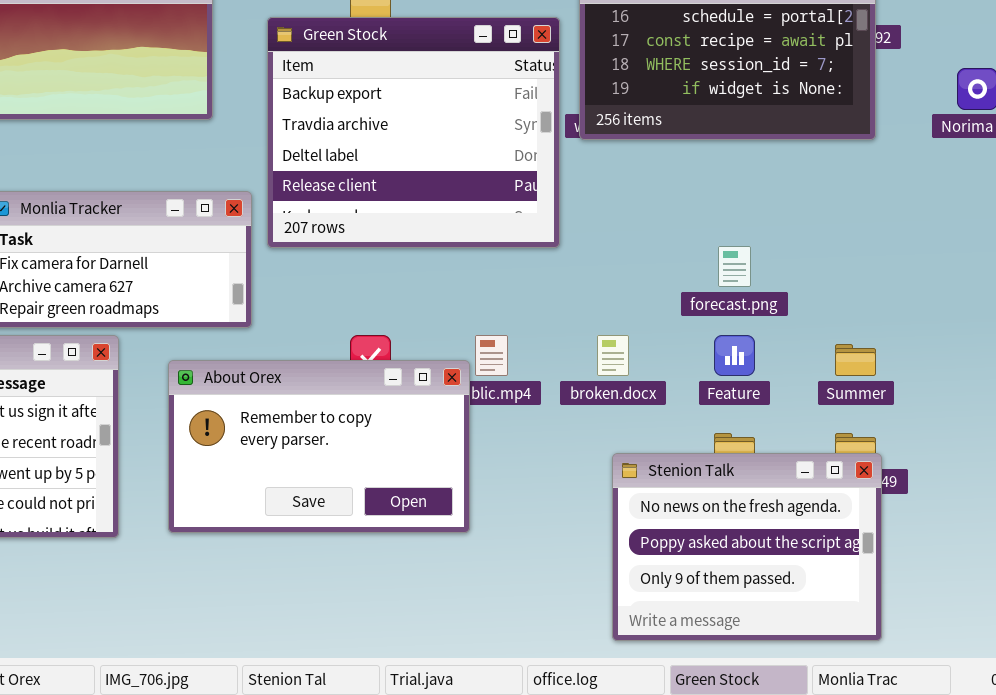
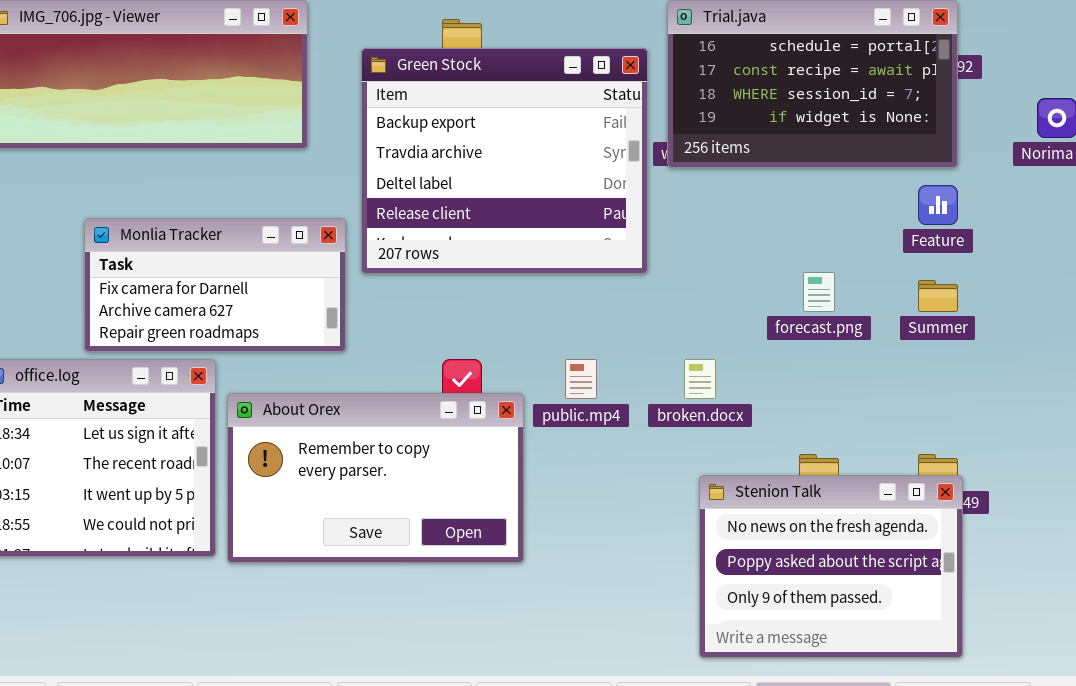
Feature: [714,335,755,376] -> [918,185,958,225], moved
Summer: [835,344,876,376] -> [918,280,958,312], moved
About Orex: [168,360,470,533] -> [227,393,524,563], moved

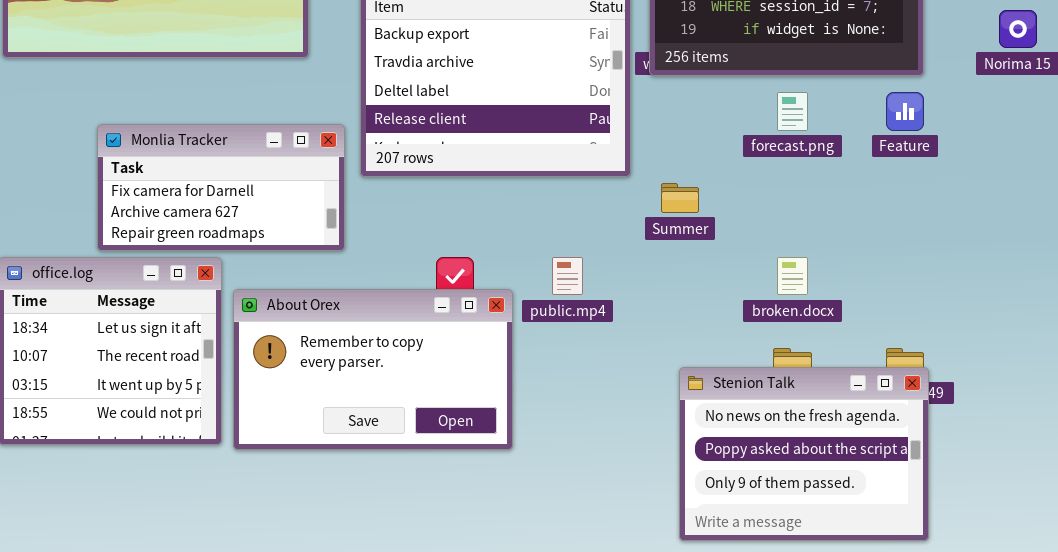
forecast.png: [803,272,835,312] -> [777,92,808,131], moved
Summer: [918,280,958,312] -> [661,183,699,213], moved
broken.docx: [684,359,716,399] -> [777,257,808,295], moved

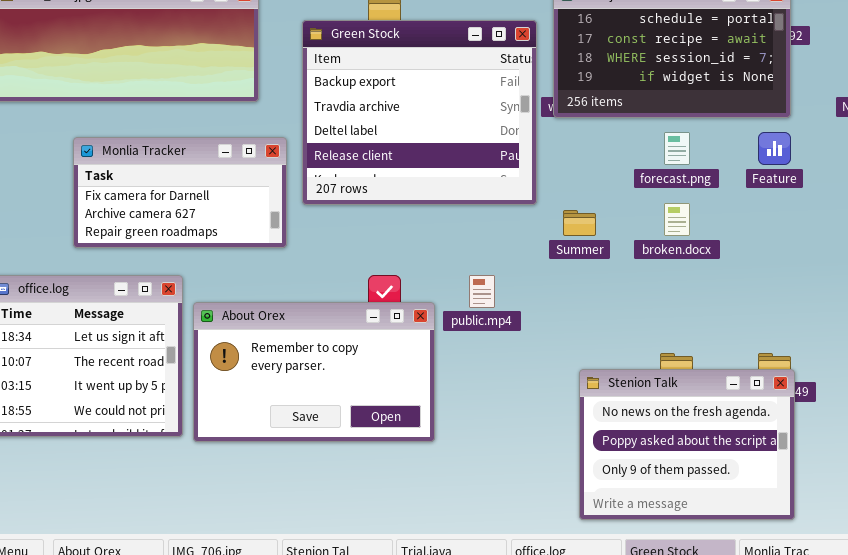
Monlia Tracker: [97,124,345,251] -> [73,137,287,248], moved
broken.docx: [777,257,808,295] -> [664,203,690,236], moved

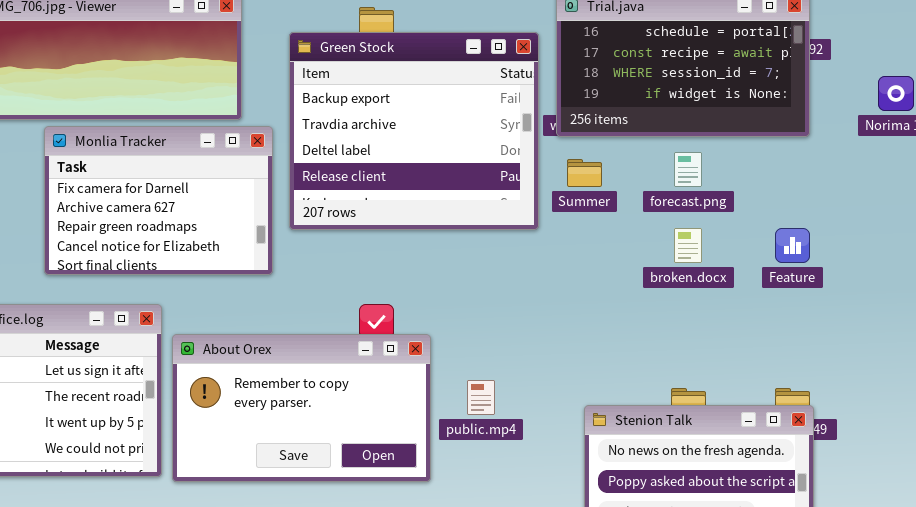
Feature: [758,132,791,165] -> [775,228,810,263], moved
Monlia Tracker: [73,137,287,248] -> [44,126,273,275], resized
Summer: [563,210,596,236] -> [567,159,602,187], moved
public.mp4: [469,275,495,308] -> [467,380,495,415], moved

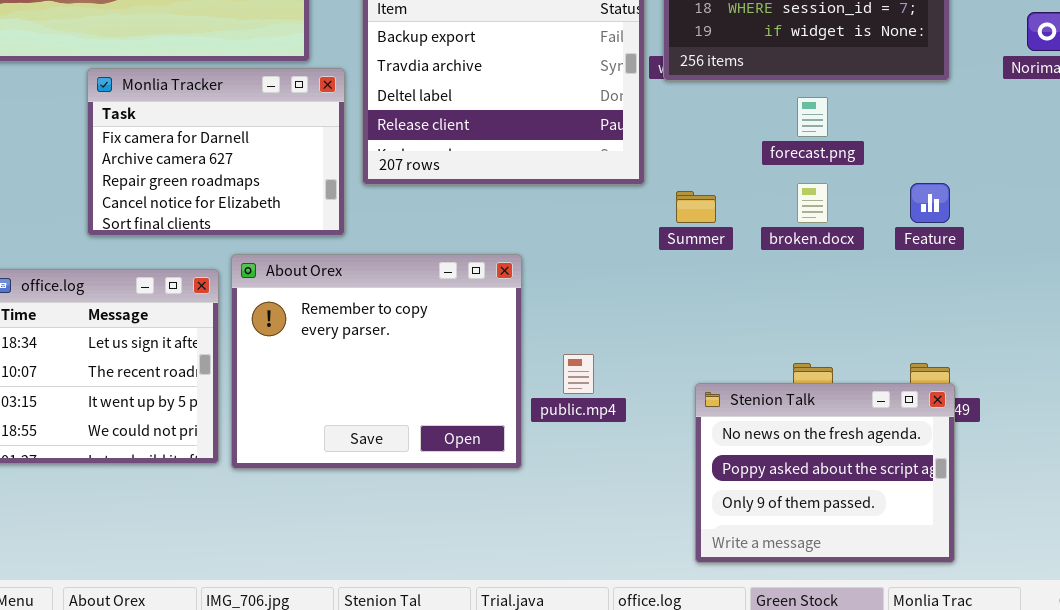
Summer: [567,159,602,187] -> [676,191,716,223], moved
About Orex: [172,334,431,482] -> [231,254,522,469], resized

